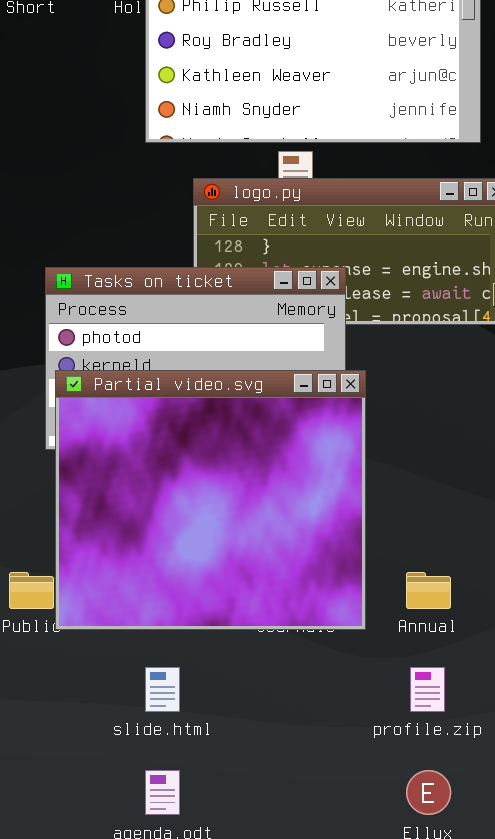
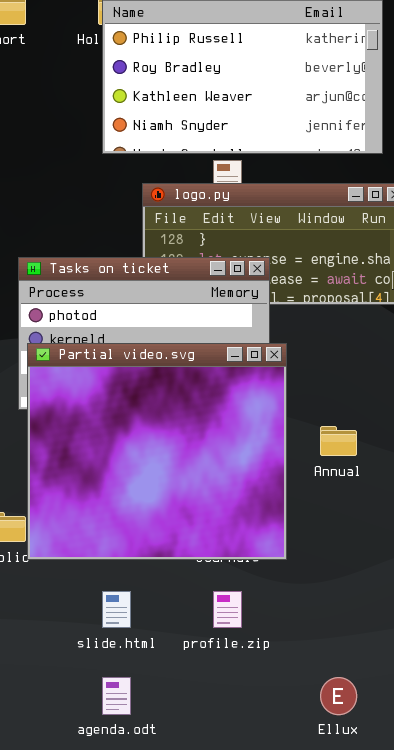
Annual: [406,572,451,609] -> [320,426,357,456], moved
profile.zip: [410,667,445,712] -> [213,591,242,628], moved

